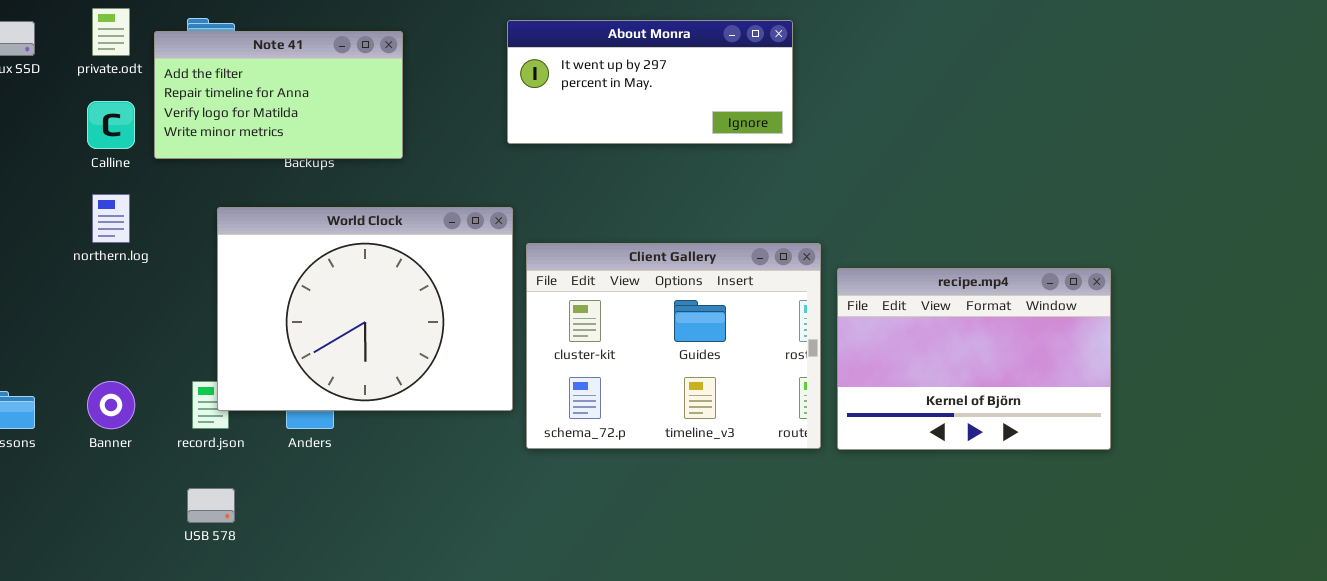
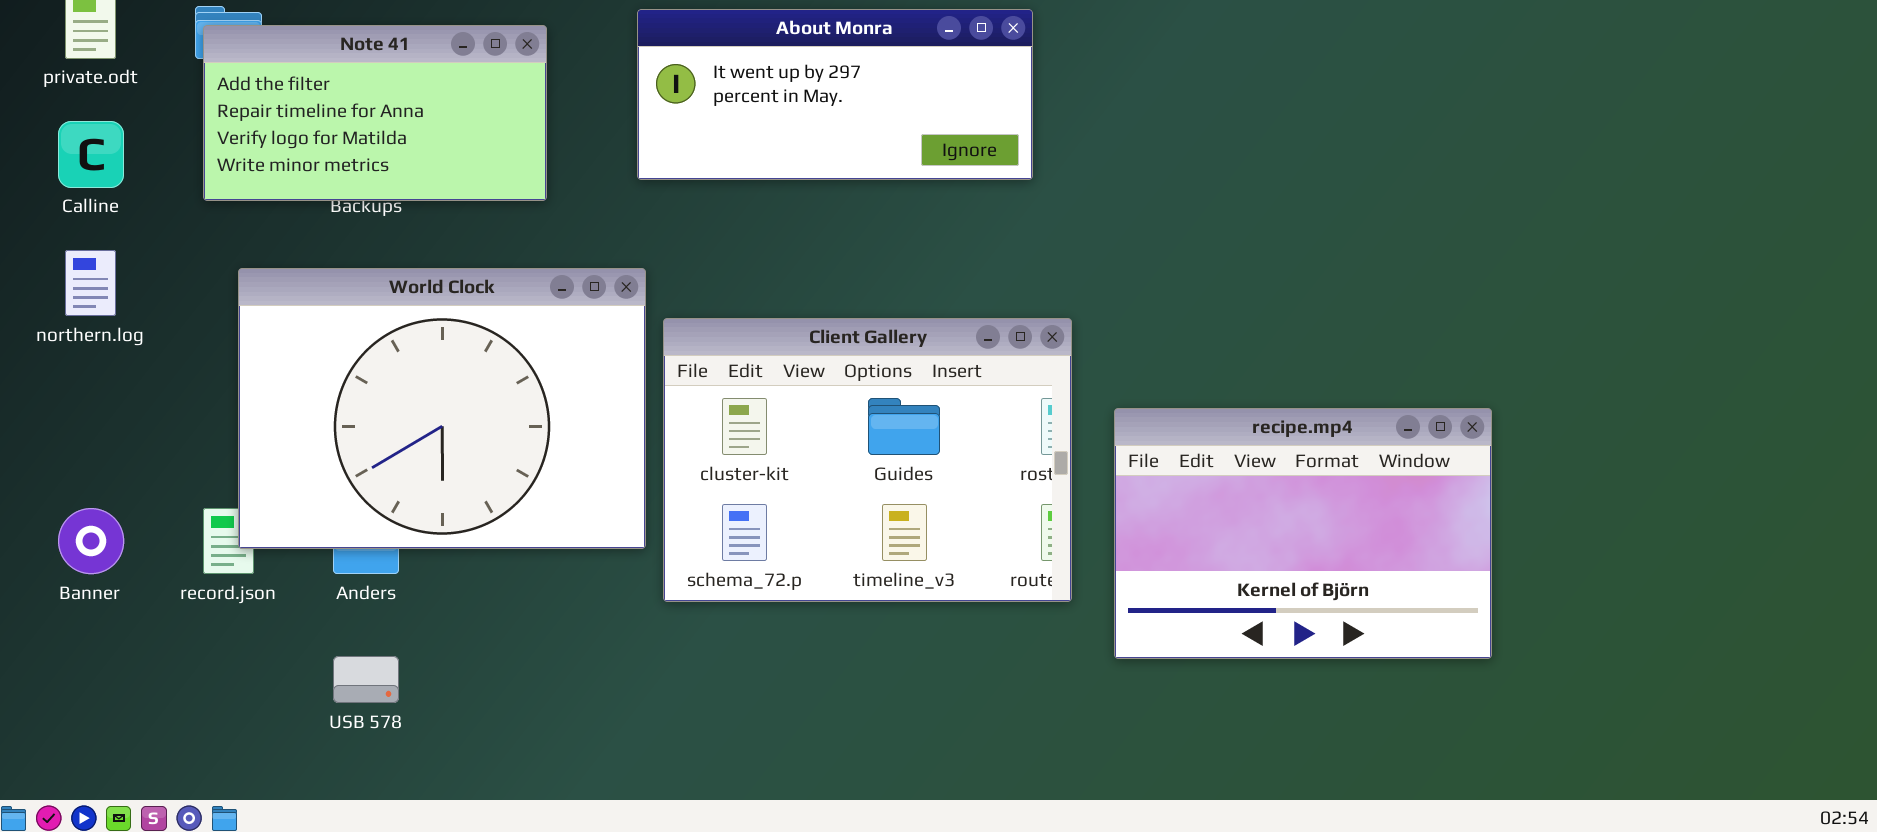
Note 41: [154,31,403,159] -> [203,25,547,201], moved
recipe.mp4: [837,268,1111,450] -> [1114,408,1492,659], moved
USB 578: [187,488,235,523] -> [333,656,399,703], moved

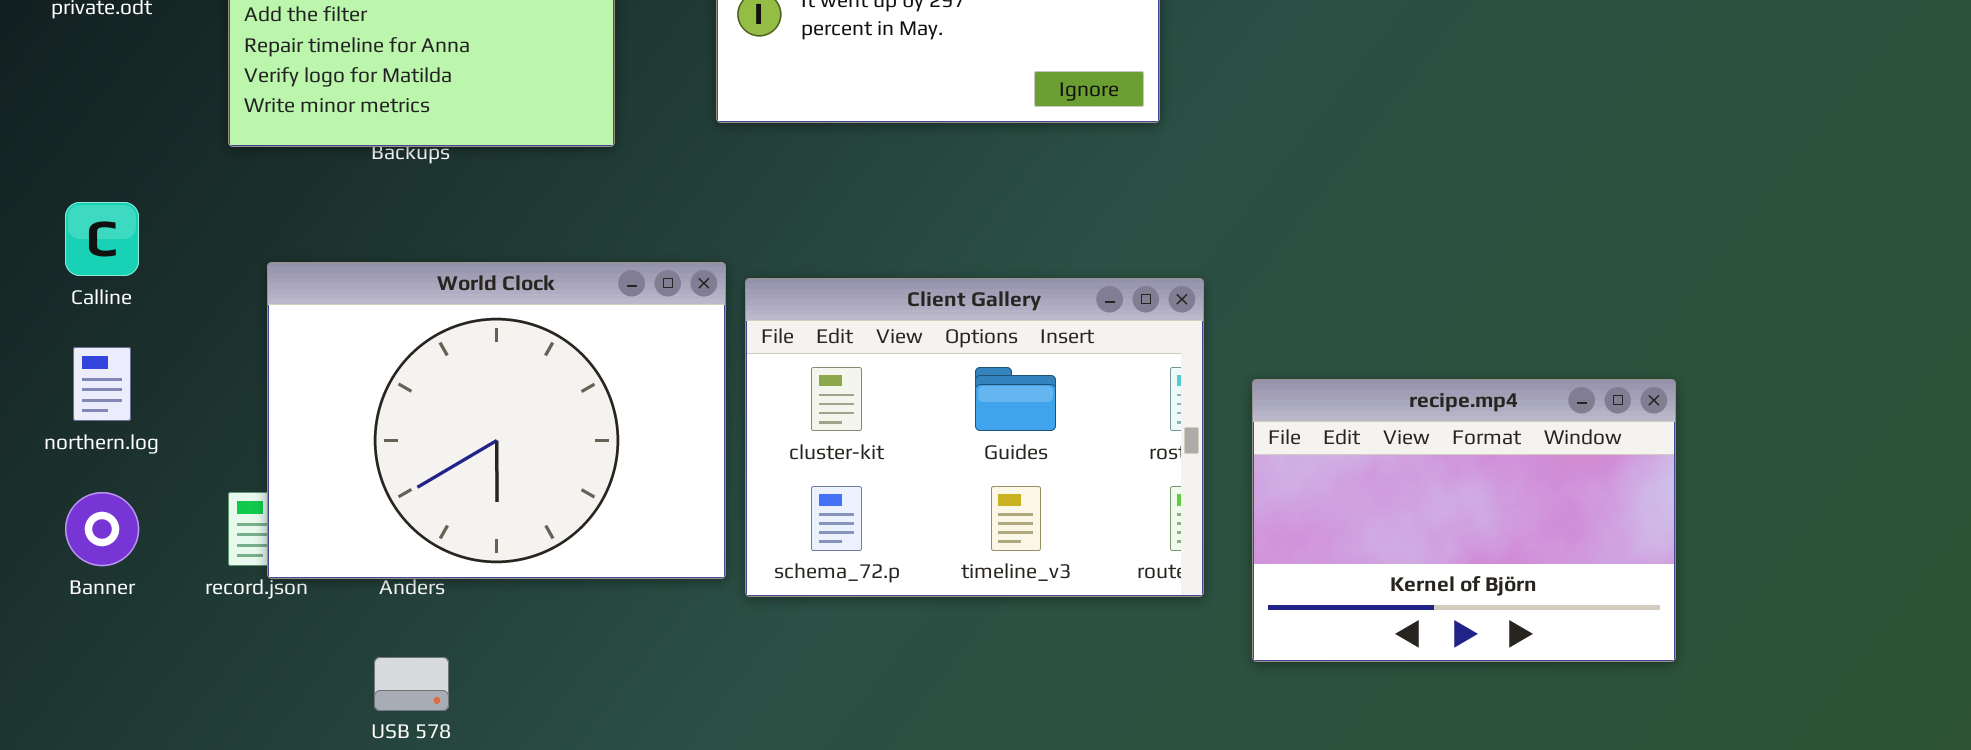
Calline: [58,121,124,188] -> [65,202,139,276], moved
northern.log: [65,250,116,316] -> [73,347,131,421], moved
World Clock: [238,268,646,549] -> [267,262,726,579], moved

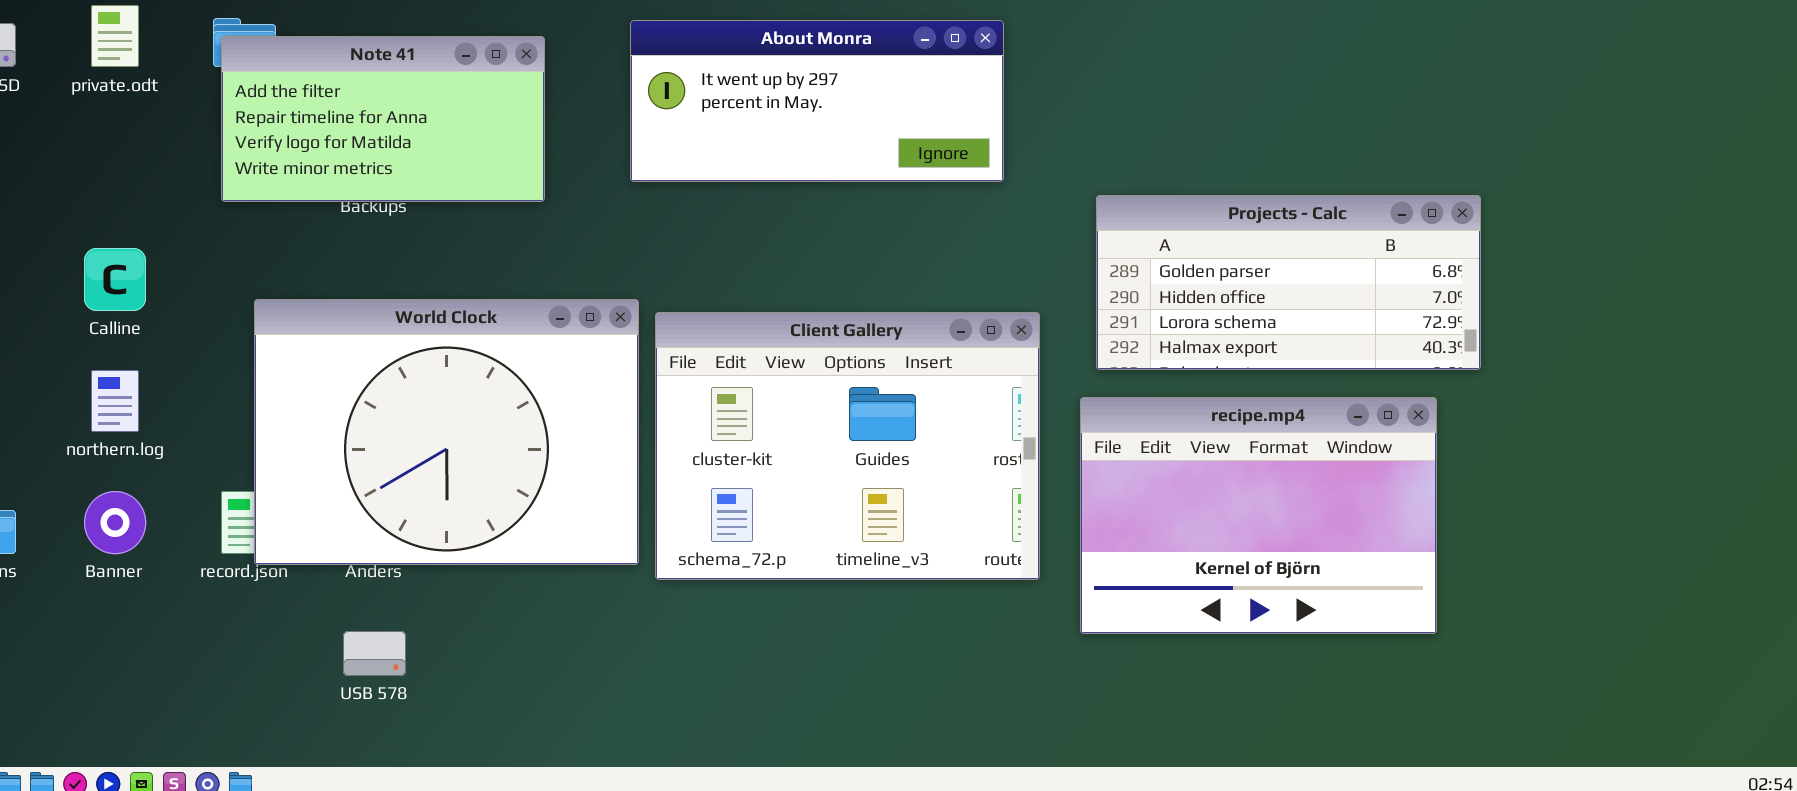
Projects - Calc: none -> [1096,195,1481,370], opened

